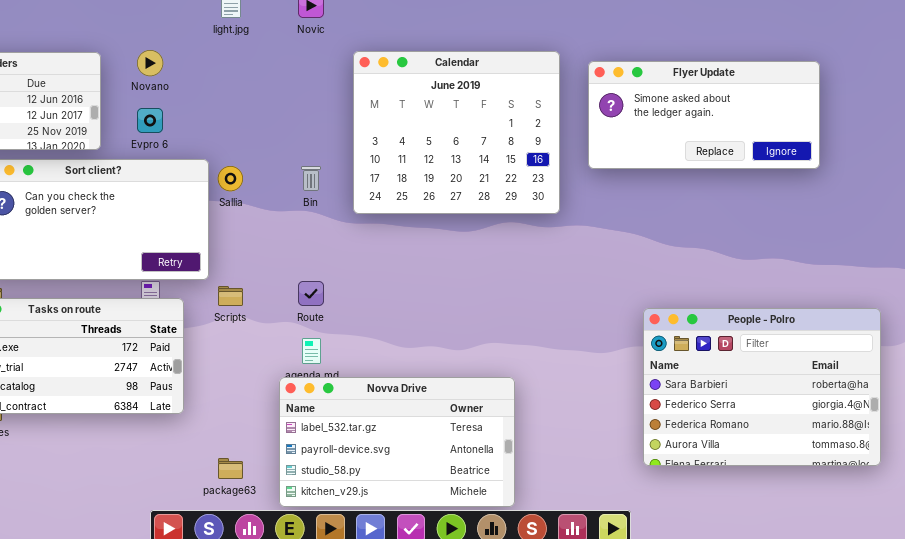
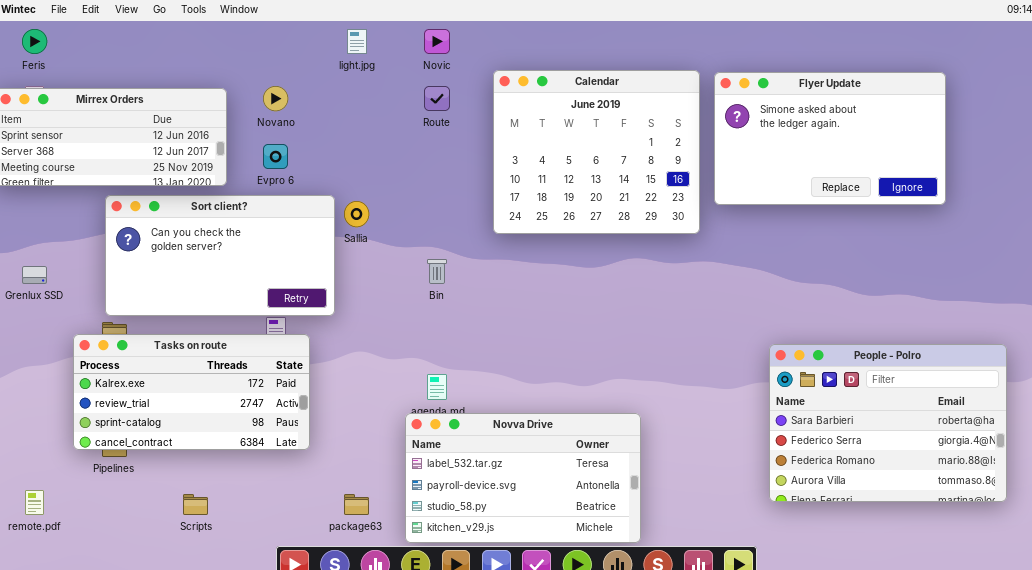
Calendar: [353,51,560,214] -> [493,70,700,234], moved
Flyer Update: [588,61,820,169] -> [714,72,946,205], resized
Bin: [301,166,321,191] -> [427,259,447,284], moved
Route: [298,281,324,306] -> [424,86,450,111], moved
Scripts: [218,286,243,306] -> [183,494,208,515], moved

